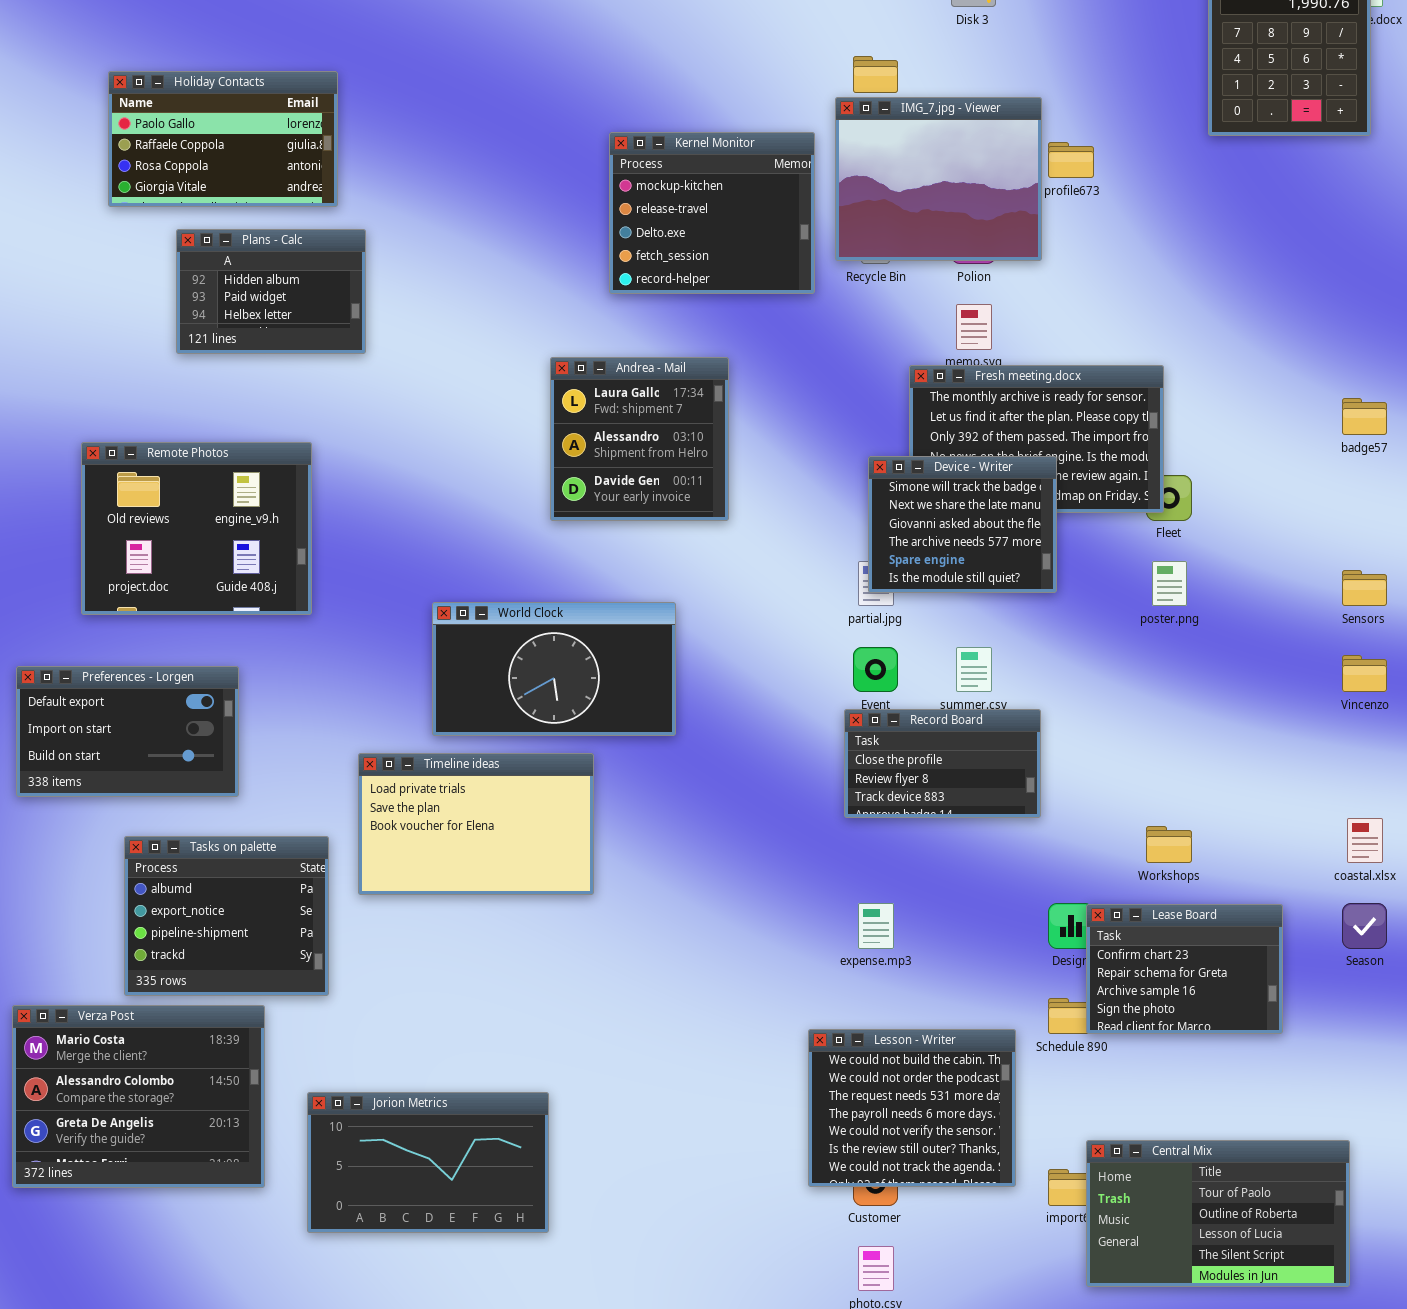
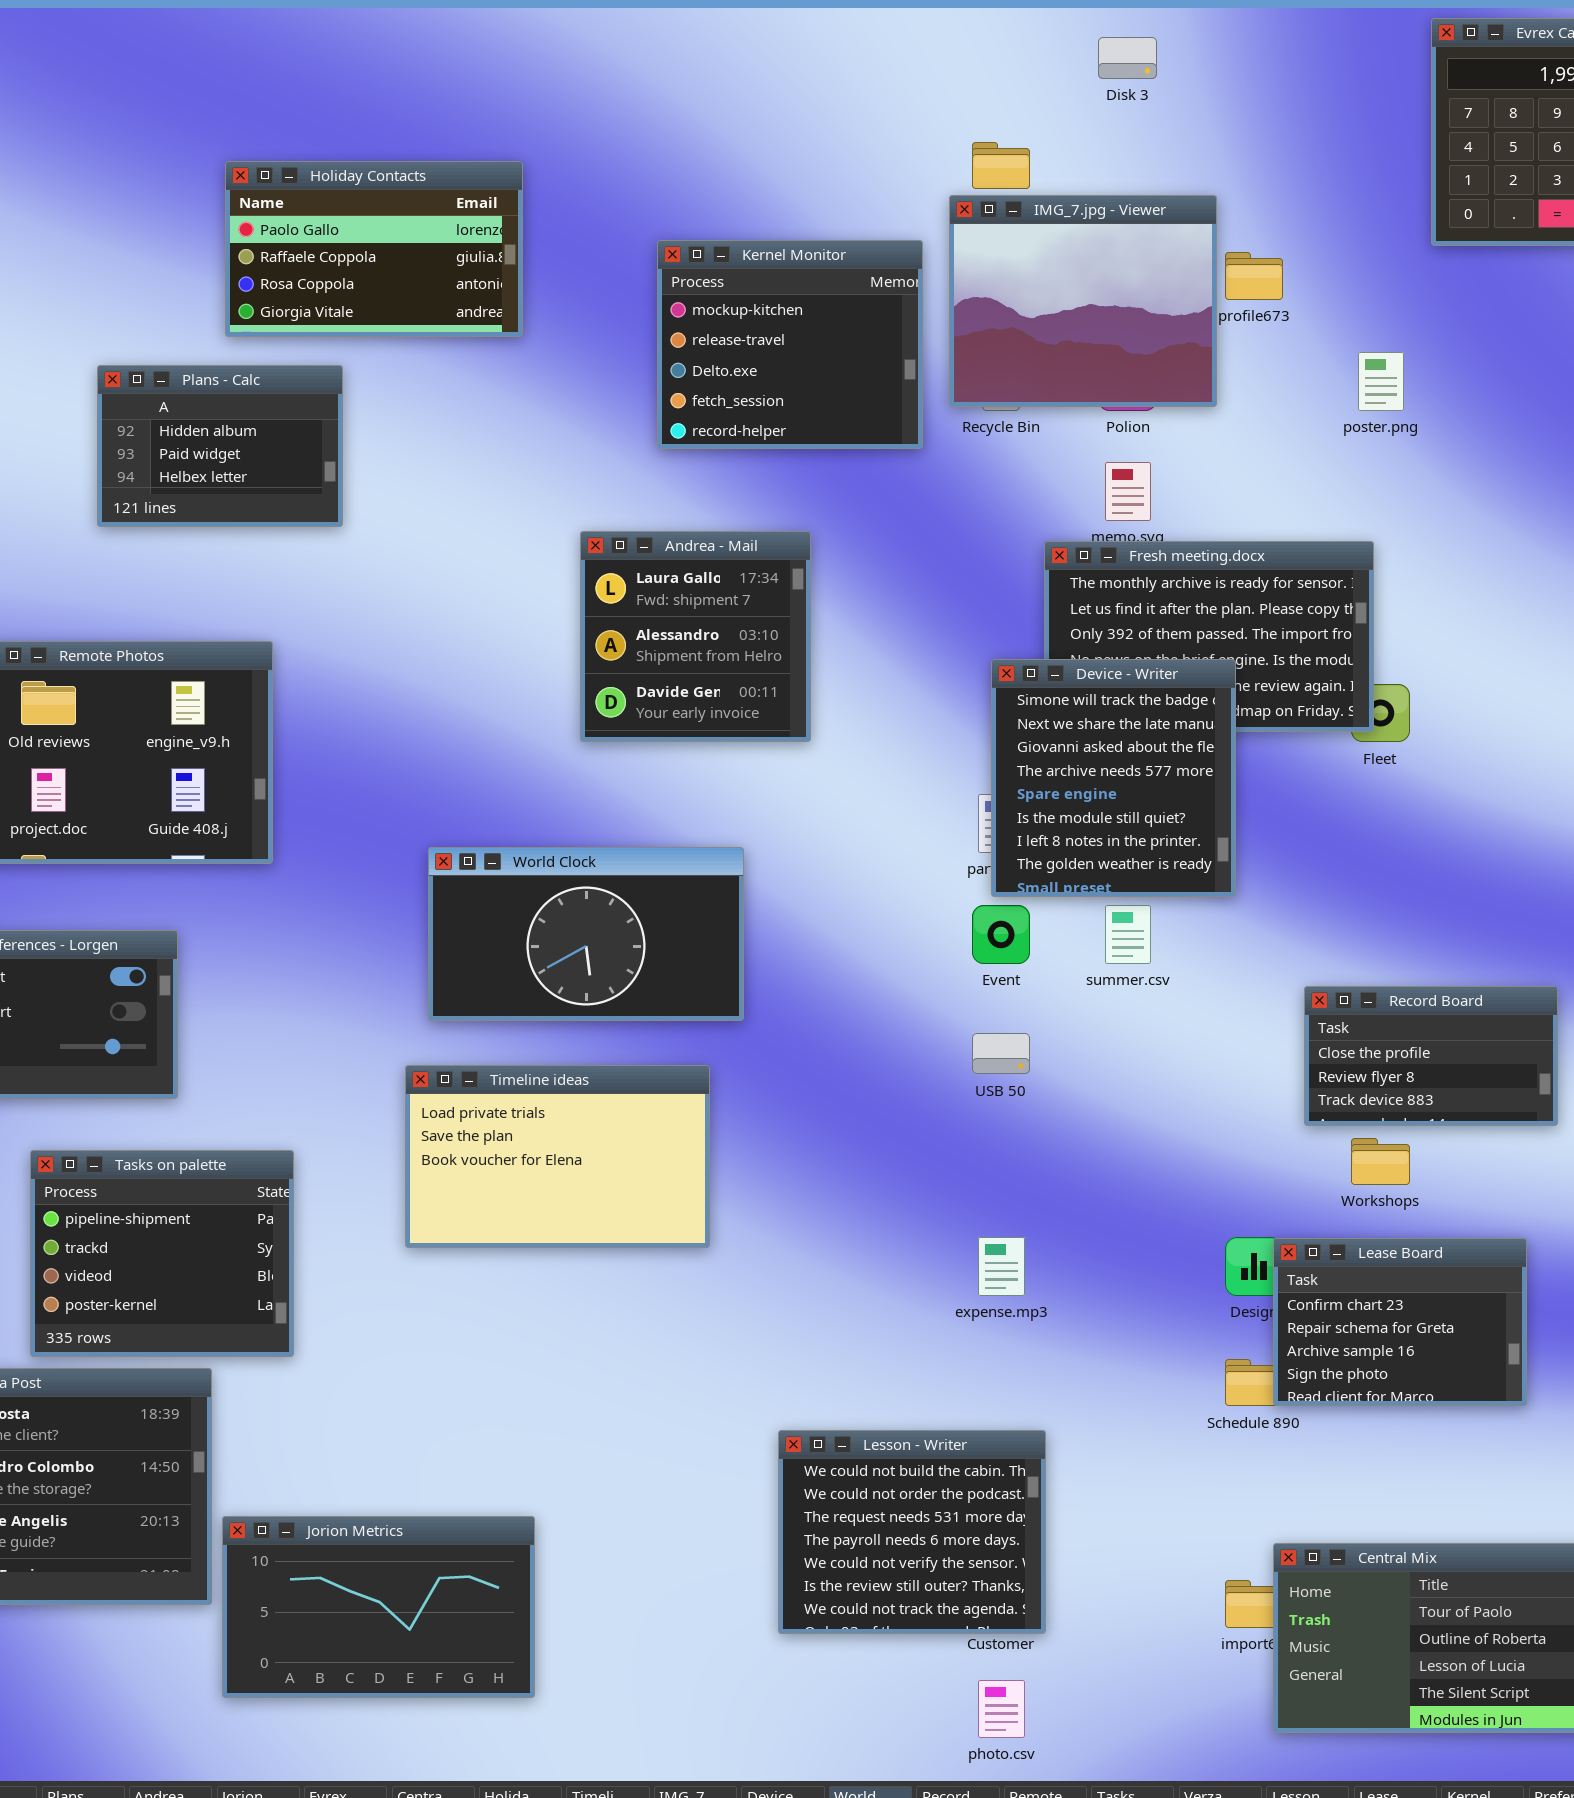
Holiday Contacts: [108,71,338,207] -> [225,161,523,337], moved
Device - Writer: [868,456,1057,593] -> [991,659,1236,897], resized
poster.png: [1152,561,1187,606] -> [1358,352,1404,411], moved
Record Board: [844,709,1041,818] -> [1304,986,1558,1126], moved
Timeline ideas: [358,753,594,895] -> [405,1065,710,1248], moved
Tasks on palette: [124,836,329,996] -> [30,1150,294,1357], scrolled down 2 rows
Lesson - Writer: [808,1029,1016,1187] -> [778,1430,1046,1634], moved
Jorion Metrics: [307,1092,549,1233] -> [222,1516,535,1698], moved

